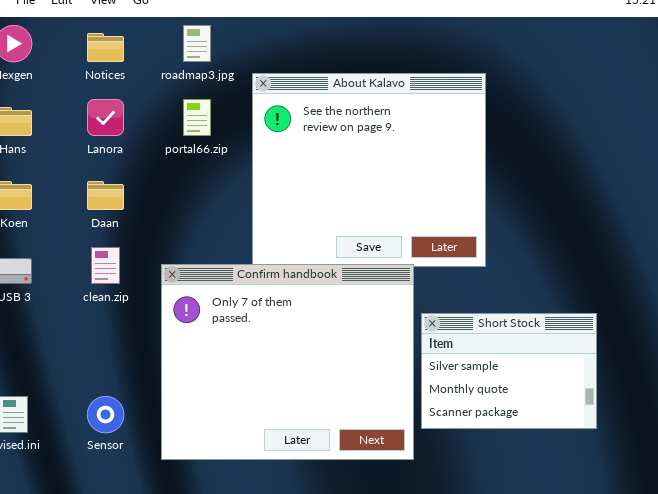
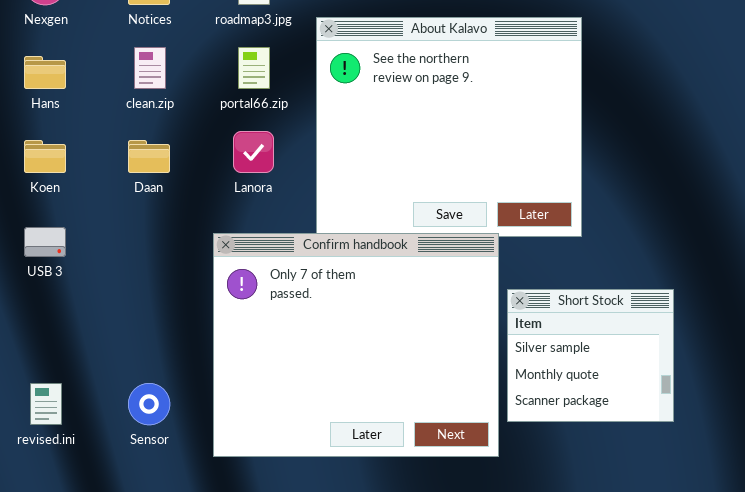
Lanora: [87,99,124,136] -> [233,131,274,173], moved
clean.zip: [91,247,120,284] -> [134,47,166,89], moved
Short Stock: [421,313,597,429] -> [507,289,674,422], resized

